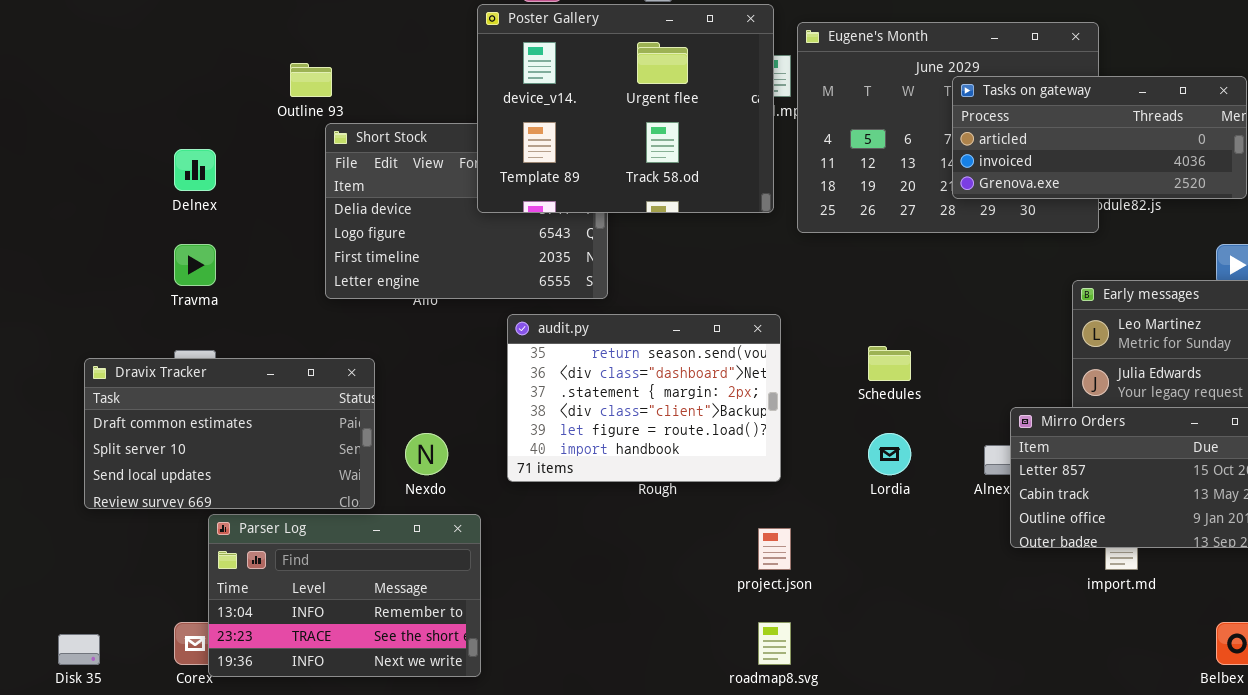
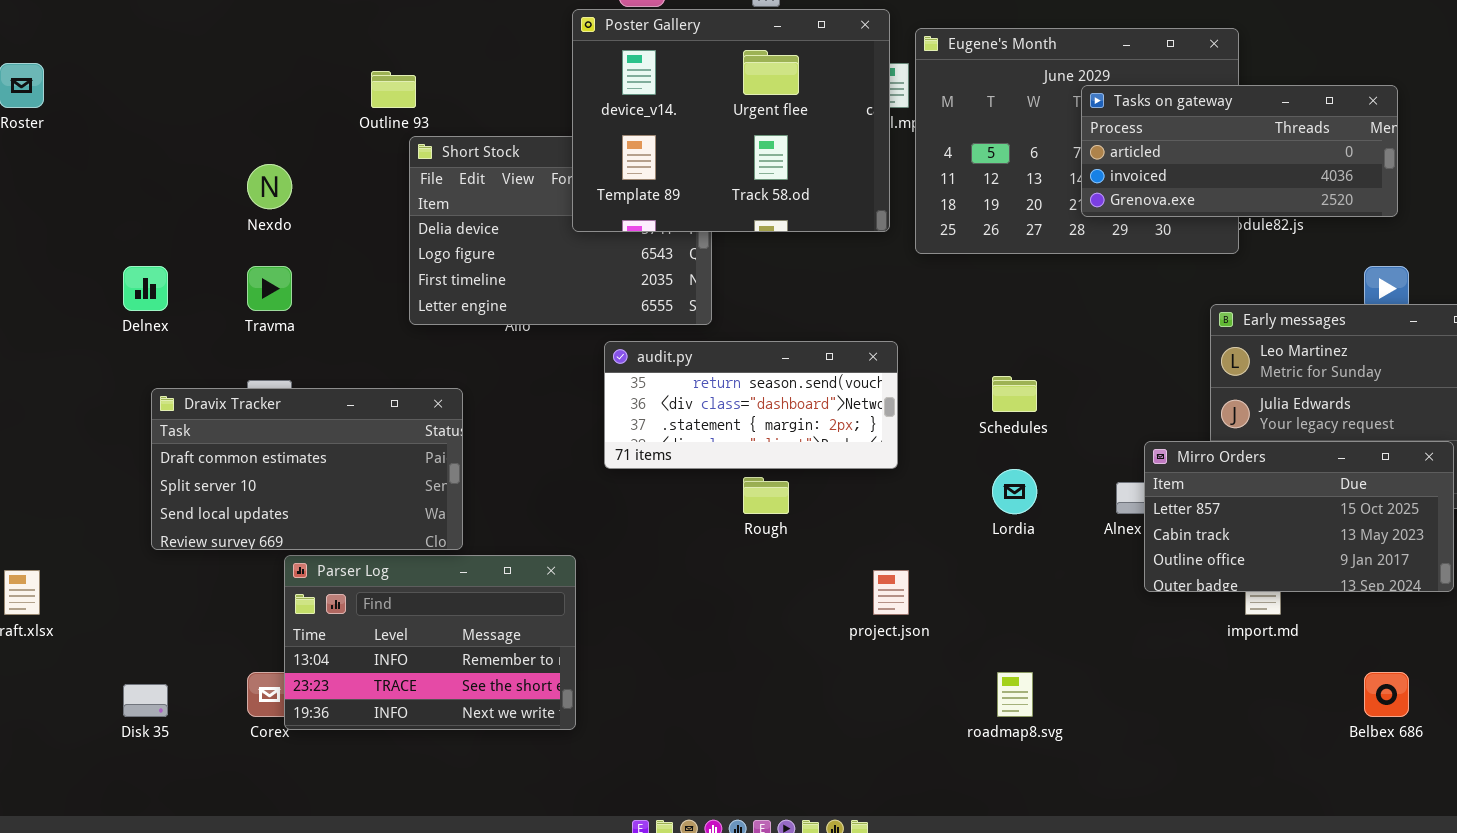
Delnex: [174,149,216,191] -> [123,266,168,311], moved
audit.py: [507,314,781,482] -> [604,341,898,469], resized
Nexdo: [405,433,448,475] -> [247,164,292,209], moved
roadmap8.svg: [758,622,791,665] -> [997,672,1033,717], moved

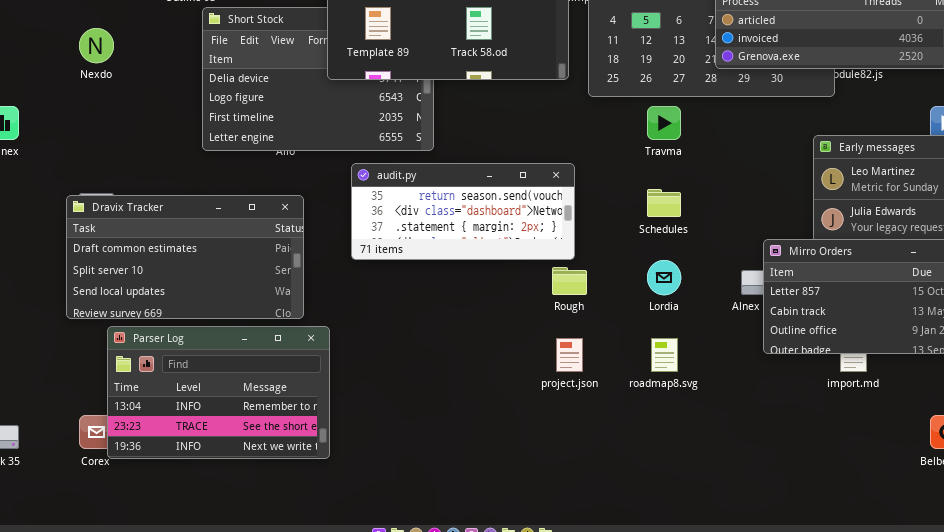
Travma: [247,266,292,311] -> [647,106,681,140], moved
Dravix Tracker: [151,388,463,550] -> [66,195,304,319], moved
Rough: [743,477,789,514] -> [552,267,587,295], moved
roadmap8.svg: [997,672,1033,717] -> [651,338,678,372], moved

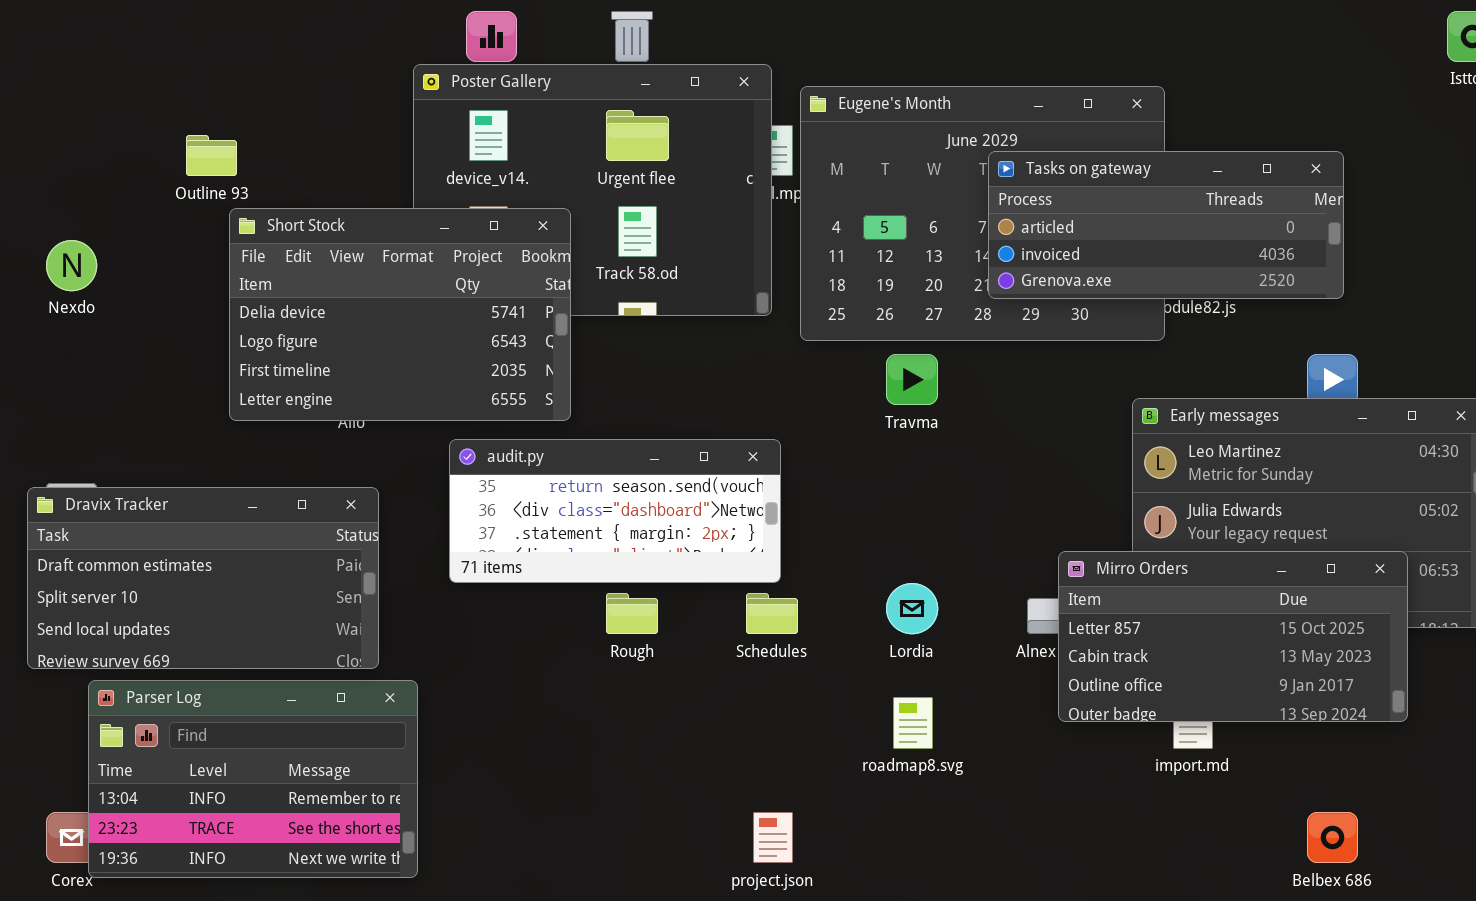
Short Stock: [202,7,434,151] -> [229,208,571,421], raised
Schedules: [647,189,681,217] -> [746,593,798,634], moved
Rough: [552,267,587,295] -> [606,593,658,634], moved
project.json: [556,338,583,372] -> [753,812,793,863], moved

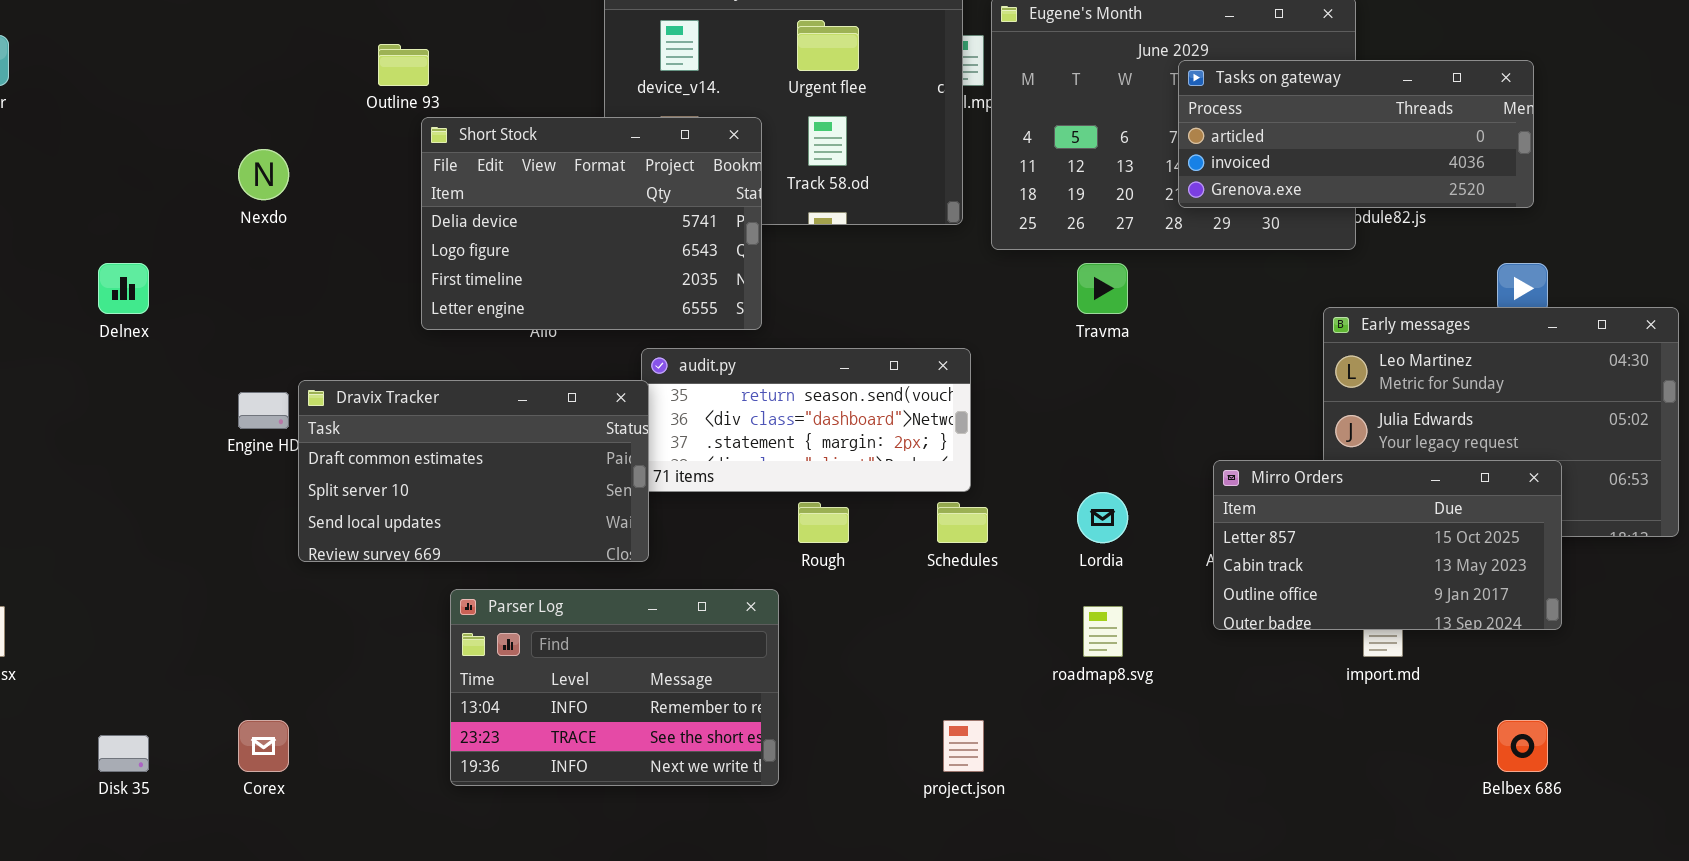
Dravix Tracker: [27,487,379,669] -> [298,380,649,562], moved
Mirro Orders: [1058,551,1408,722] -> [1213,460,1562,630], moved
Parser Log: [88,680,418,878] -> [450,589,779,786], moved

